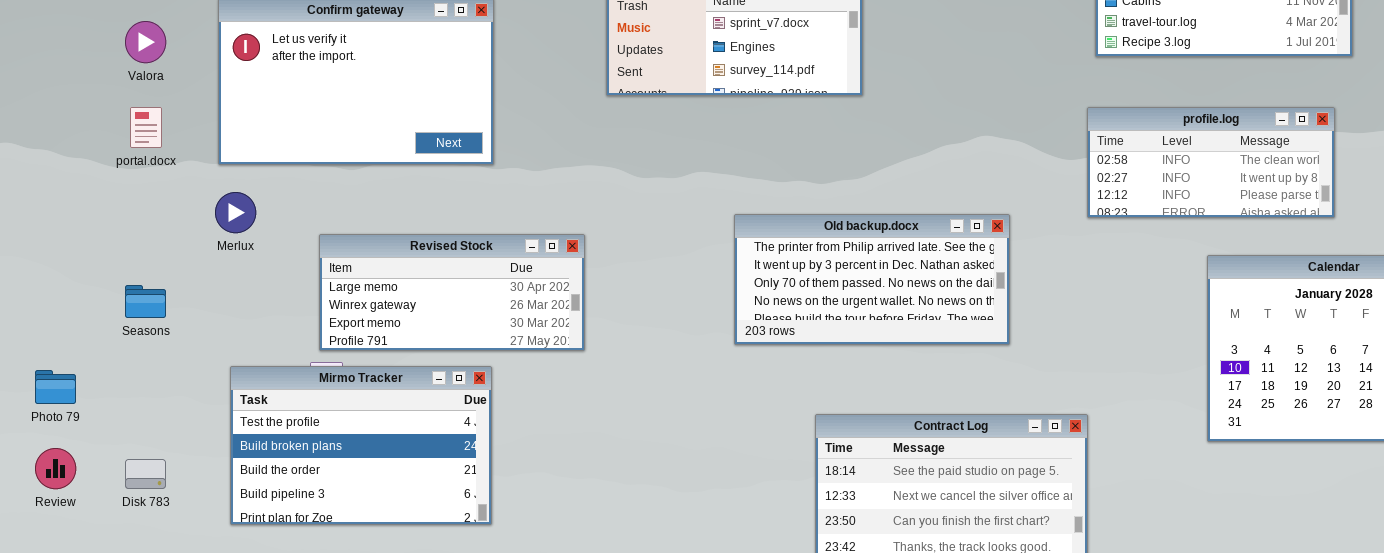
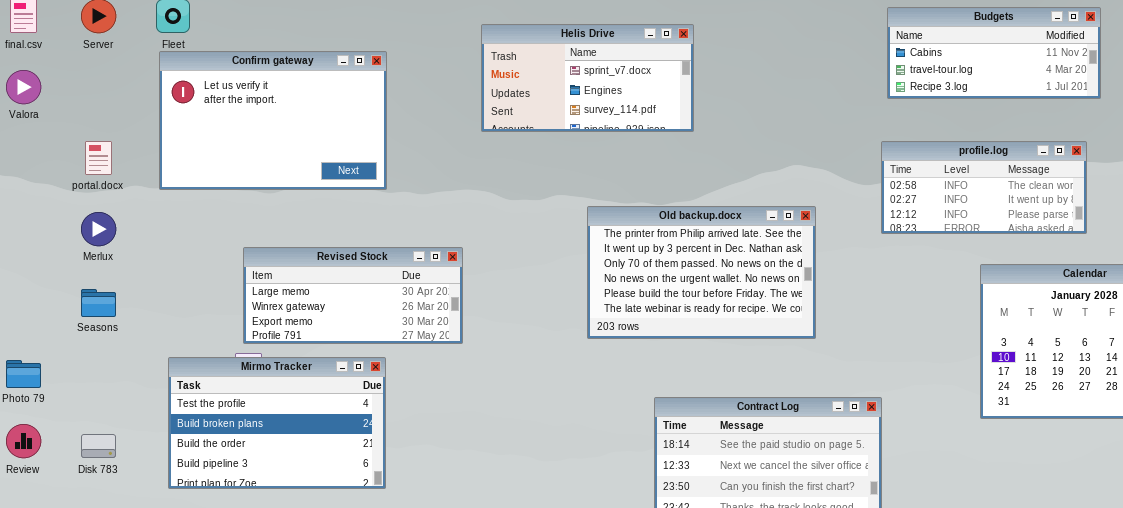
Valora: [125,21,166,63] -> [6,70,41,104], moved
Merlux: [215,192,256,233] -> [81,212,116,246], moved
Old backup.docx: [734,214,1010,345] -> [587,206,816,339], resized

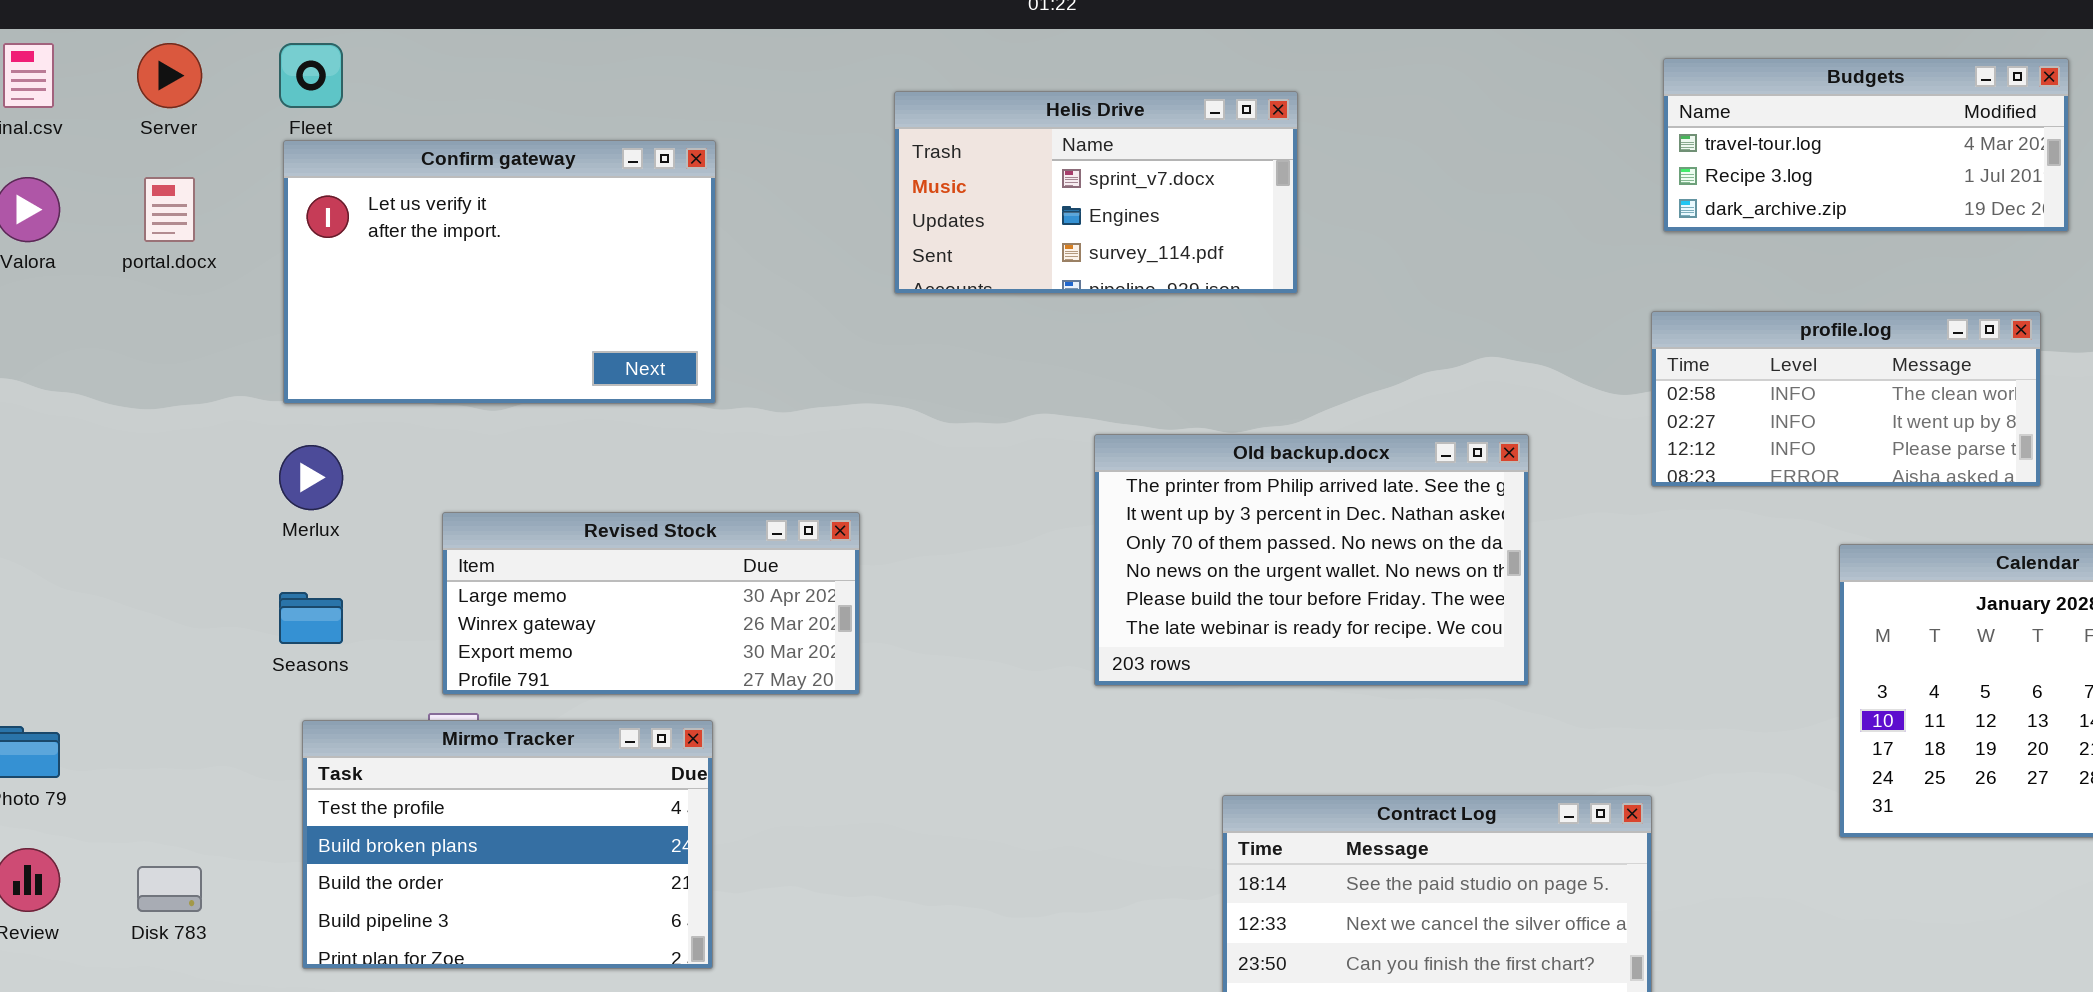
Budgets: [887,7,1101,99] -> [1663,58,2069,232], scrolled down 1 row
portal.docx: [85,141,112,175] -> [144,177,195,242], moved
Merlux: [81,212,116,246] -> [279,445,343,510], moved
Seasons: [81,289,116,317] -> [279,592,343,644], moved

